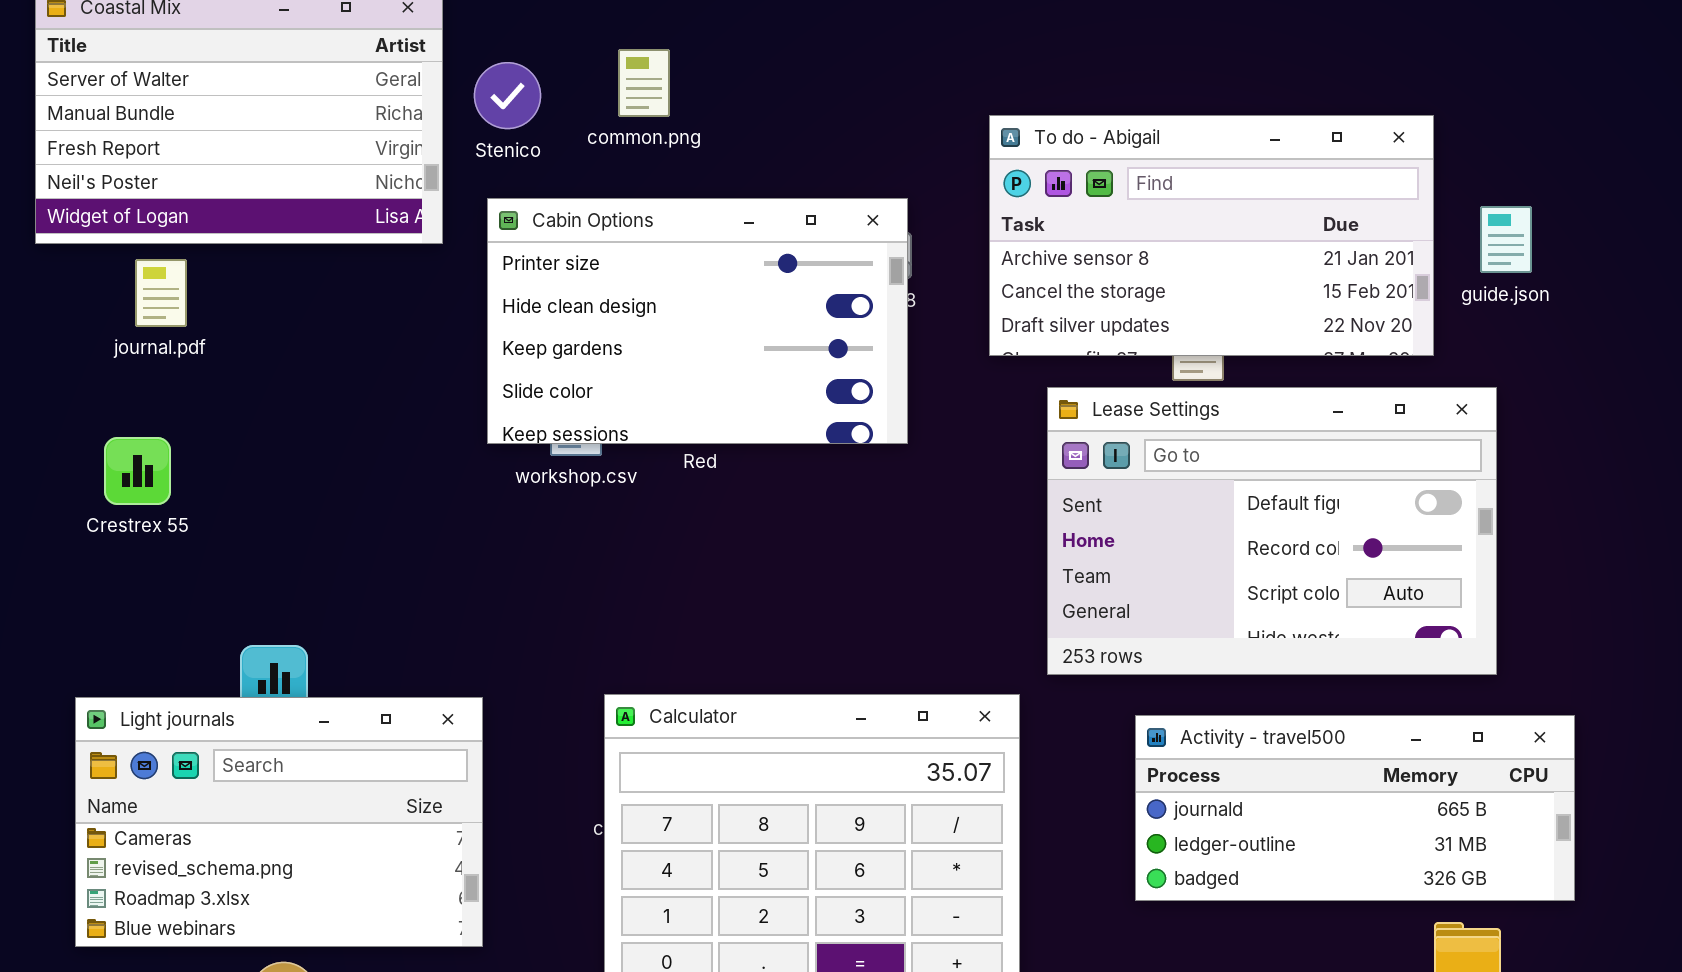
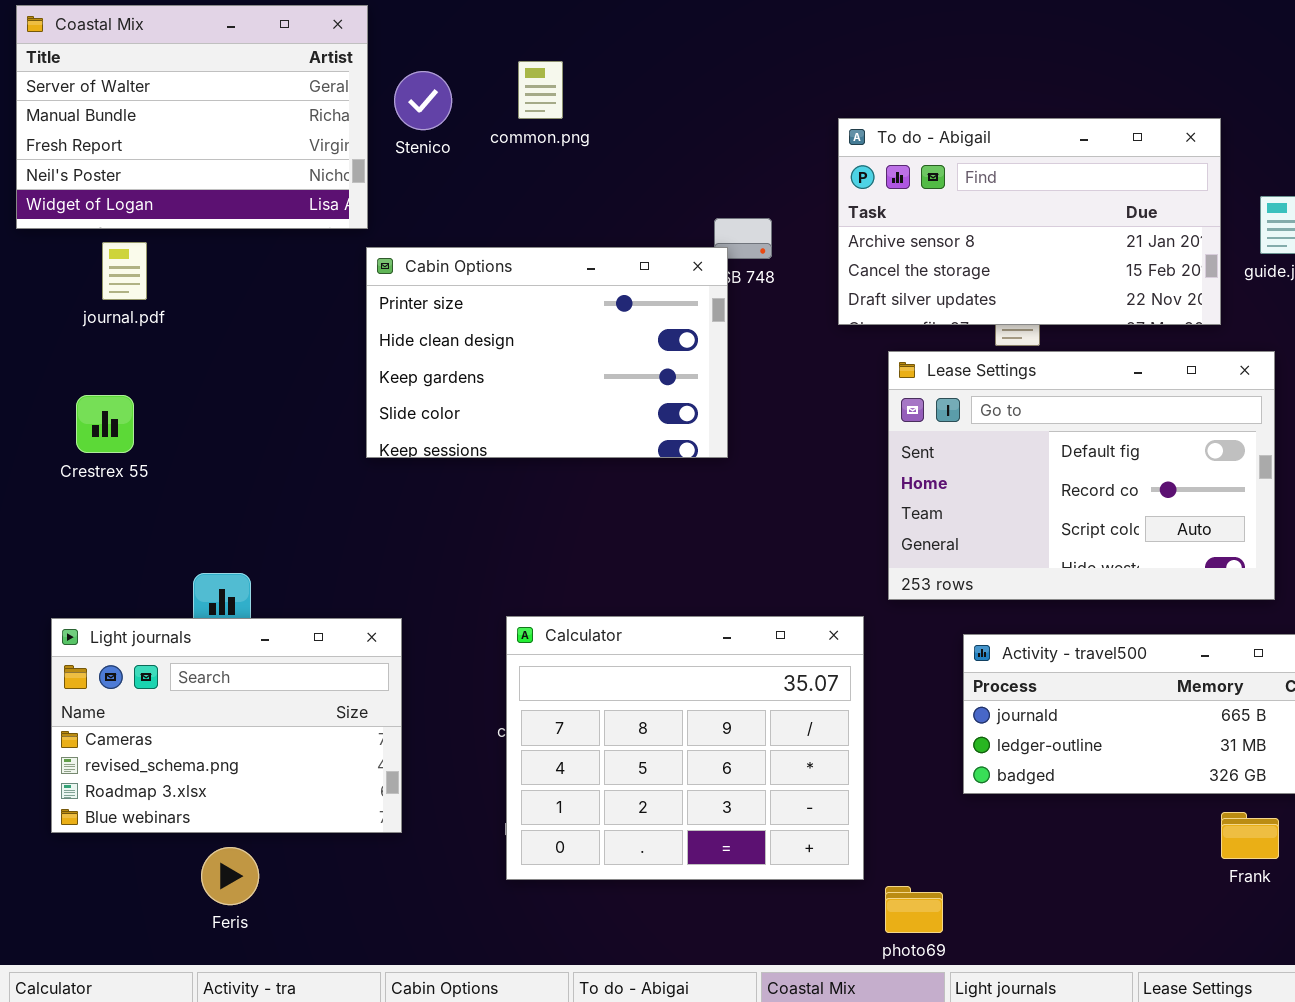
Cabin Options: [487,198,908,444] -> [366,247,728,458], moved

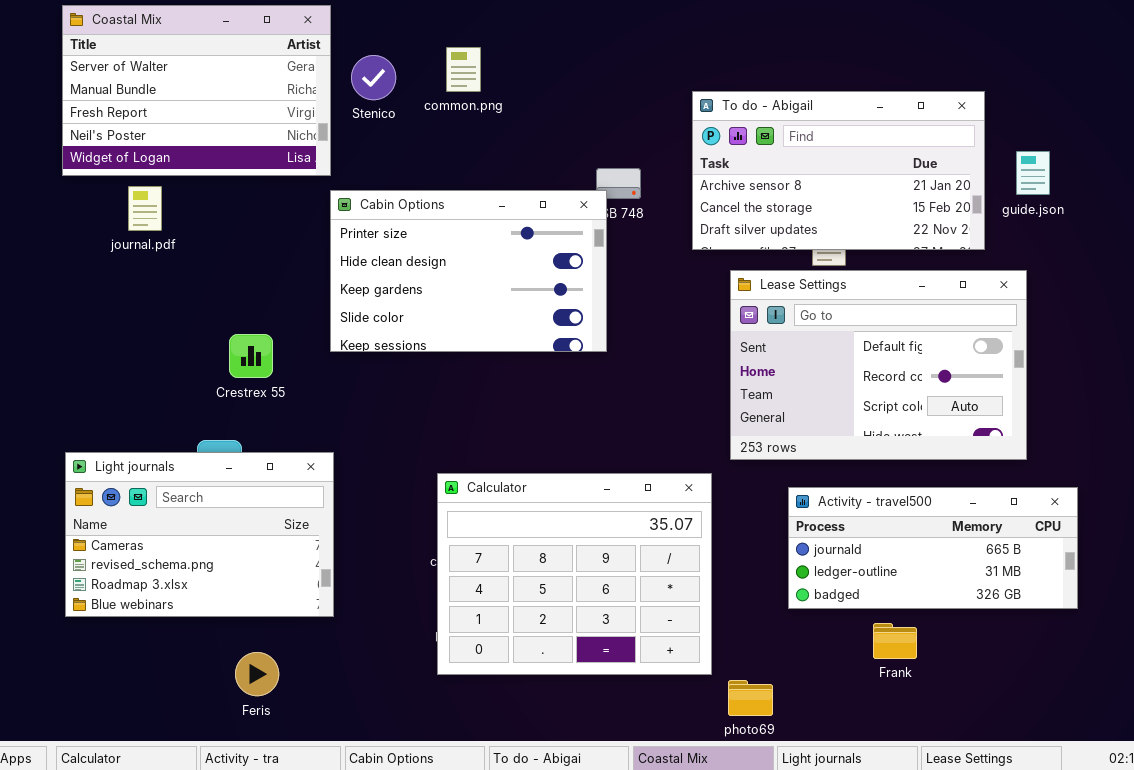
Crestrex 55: [76,395,134,453] -> [229,334,273,378], moved
Light journals: [51,618,402,833] -> [65,452,334,617], moved
Frank: [1221,812,1279,859] -> [873,623,917,659], moved
Feris: [201,847,259,905] -> [235,652,279,696], moved

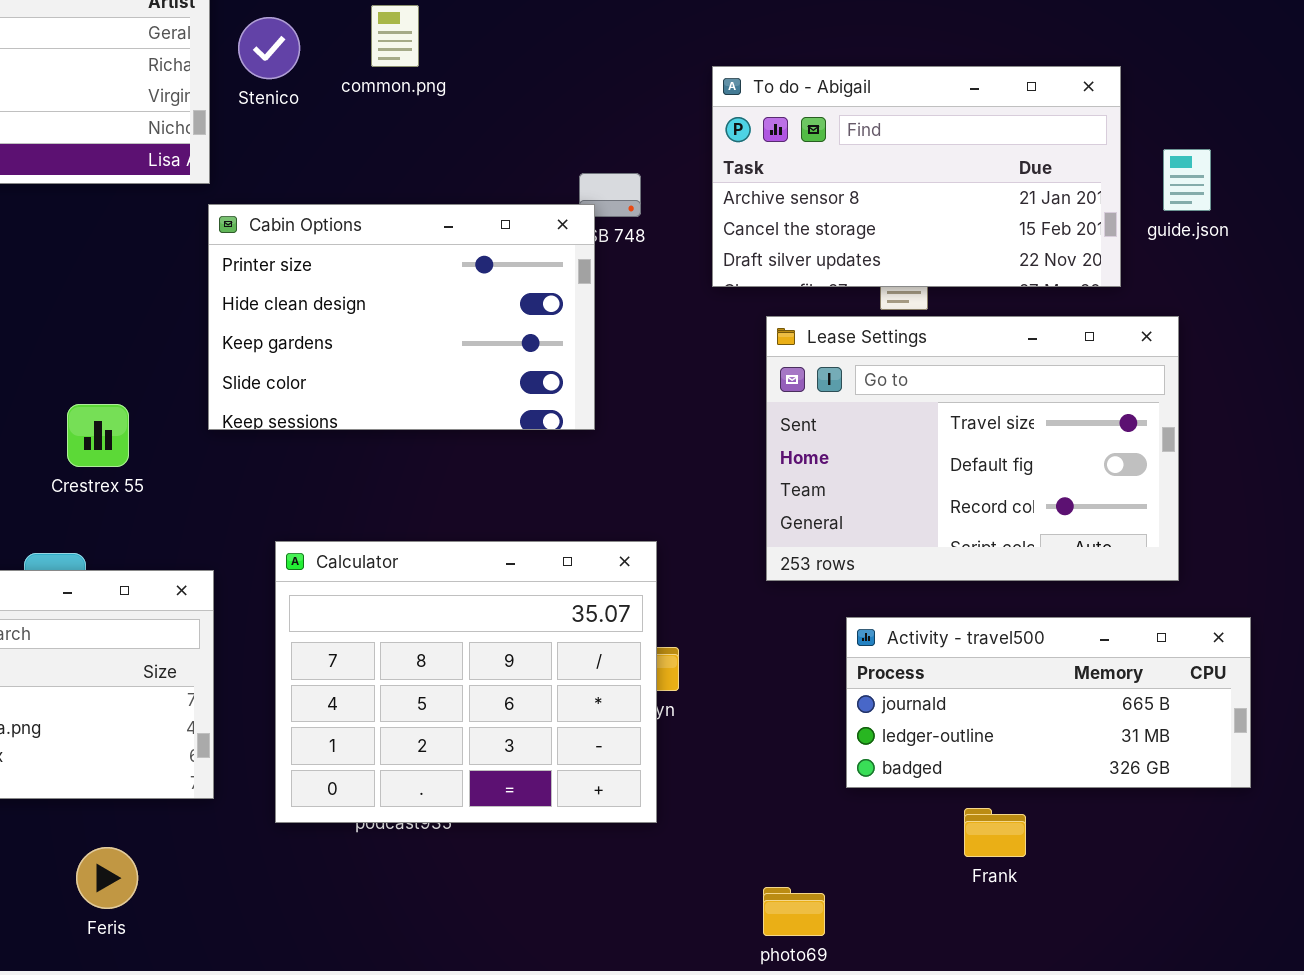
Lease Settings: [730,270,1027,460] -> [766,316,1179,581], scrolled up 1 row
Calculator: [437,473,712,675] -> [275,541,657,823], moved

